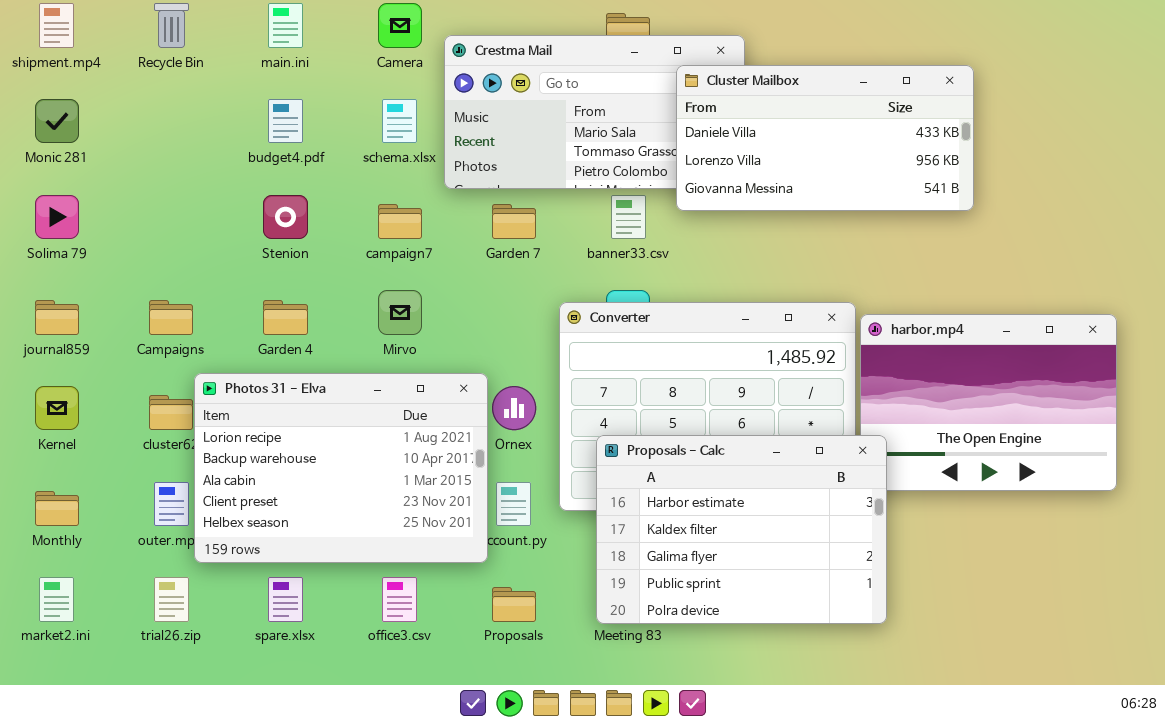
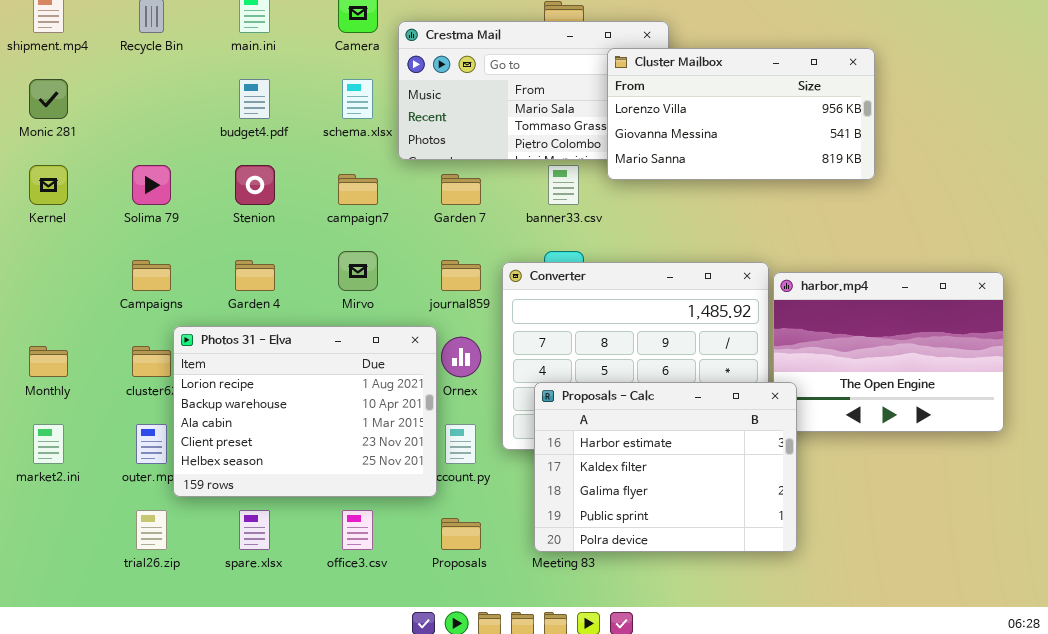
Cluster Mailbox: [676,65,974,211] -> [607,48,875,180], scrolled down 1 row
Solima 79: [35,195,79,239] -> [132,165,171,205], moved
journal859: [35,300,79,335] -> [441,260,481,291], moved
Kernel: [35,386,79,430] -> [29,165,68,205], moved
Monthly: [35,491,79,526] -> [29,346,68,377], moved
market2.ini: [39,577,74,622] -> [33,424,64,464], moved

